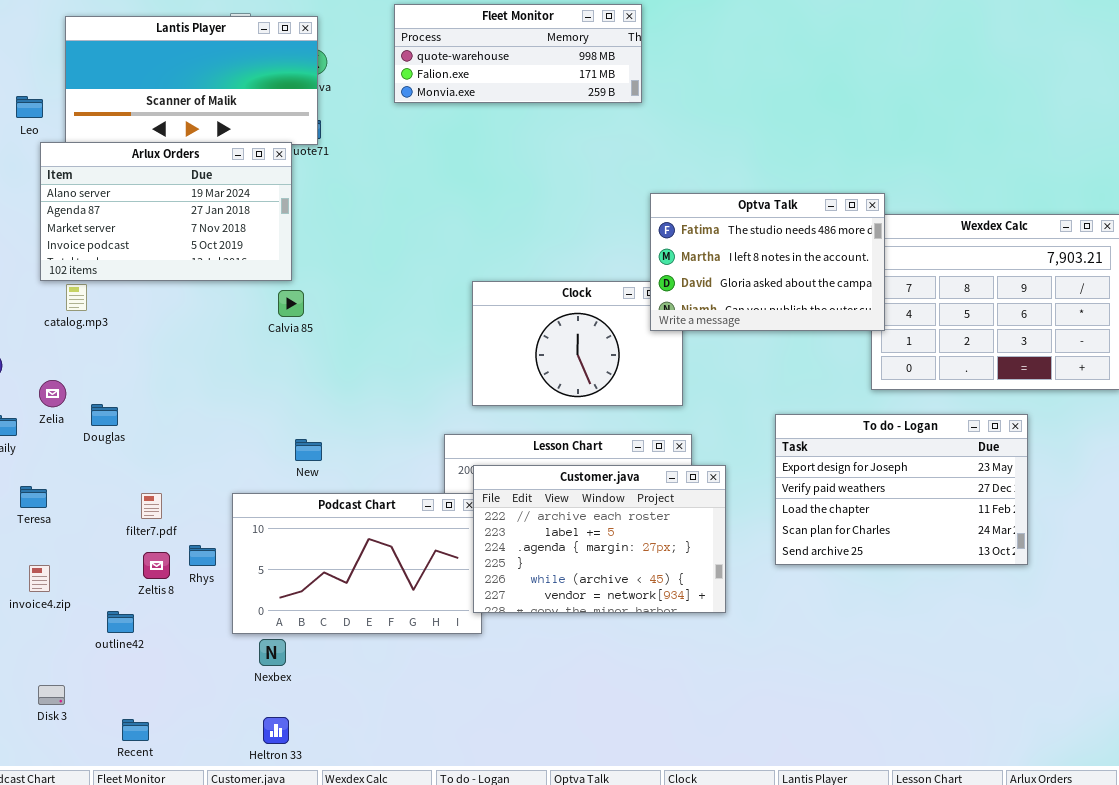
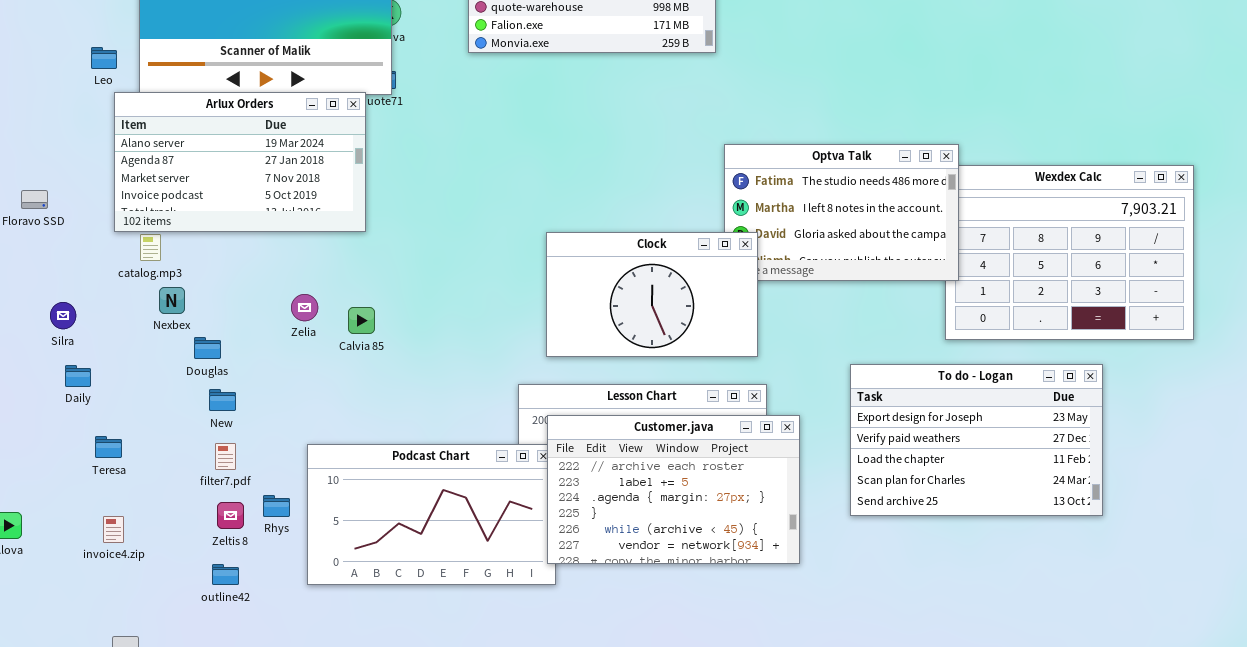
Clock: [472,281,683,406] -> [546,232,758,357], raised
Calvia 85: [278,290,304,317] -> [348,307,375,334], moved
Zelia: [39,380,66,407] -> [291,294,318,321], moved
Douglas: [91,404,118,426] -> [194,337,221,359], moved
New: [295,439,322,461] -> [209,389,236,411], moved
outline42: [107,611,134,633] -> [212,564,239,585], moved
Nexbex: [259,639,286,666] -> [159,287,185,314], moved

